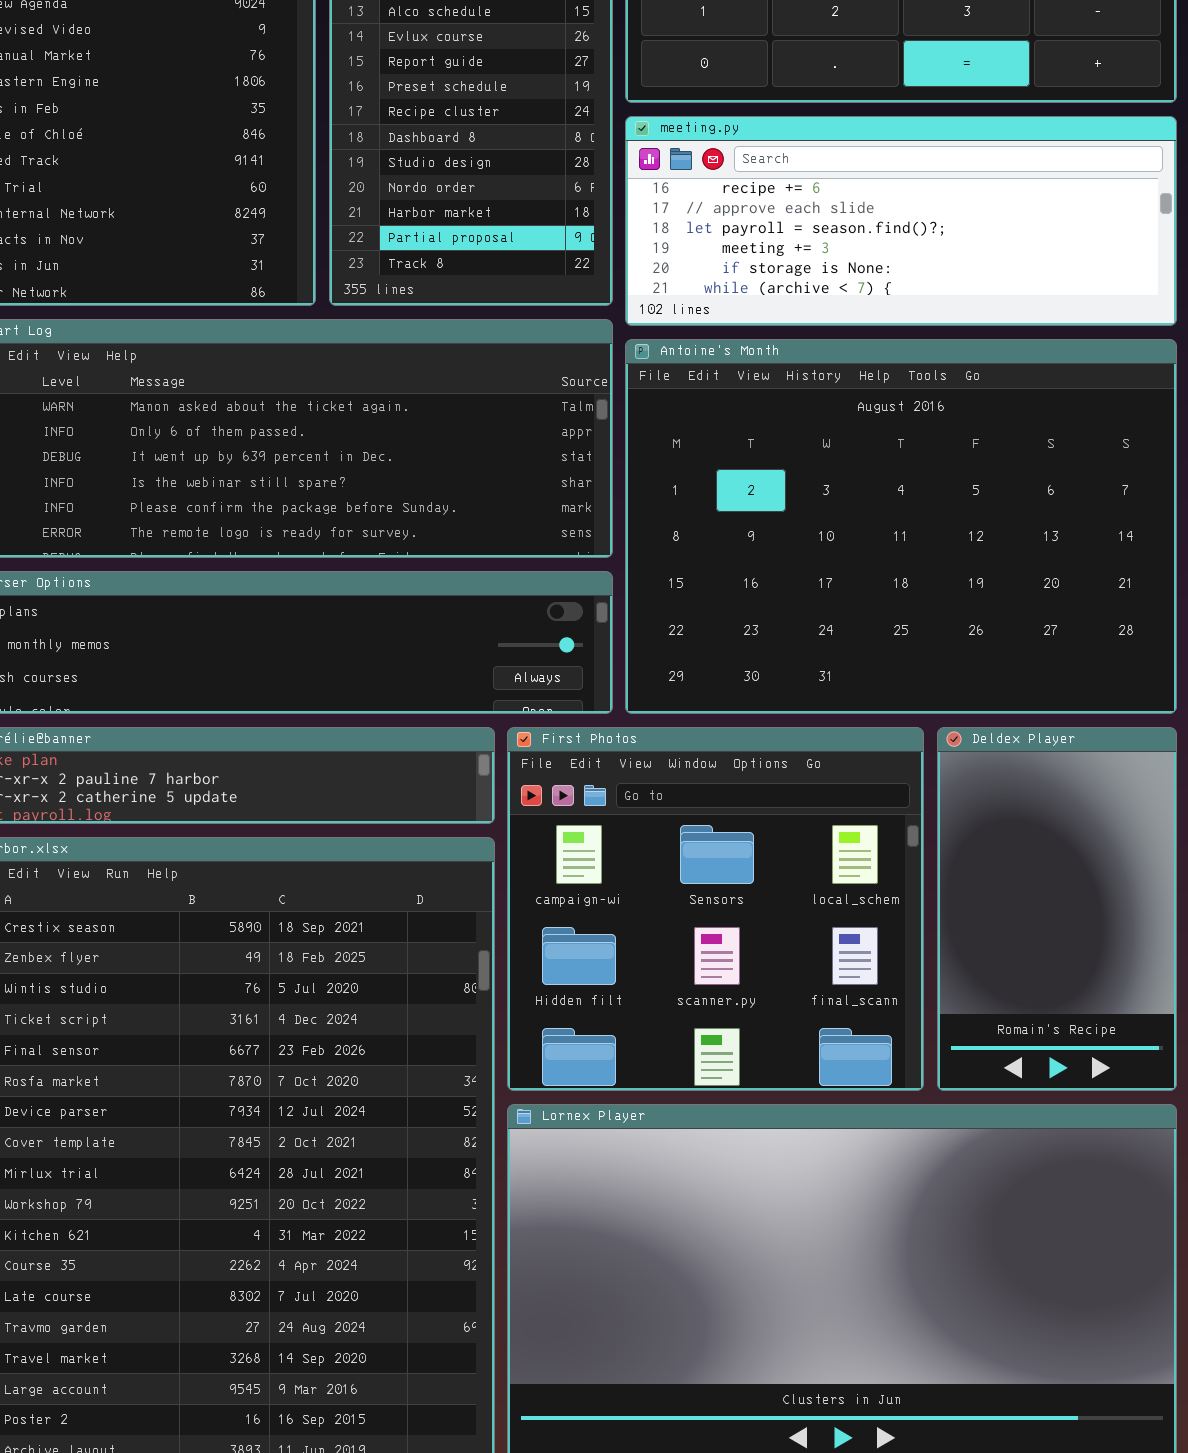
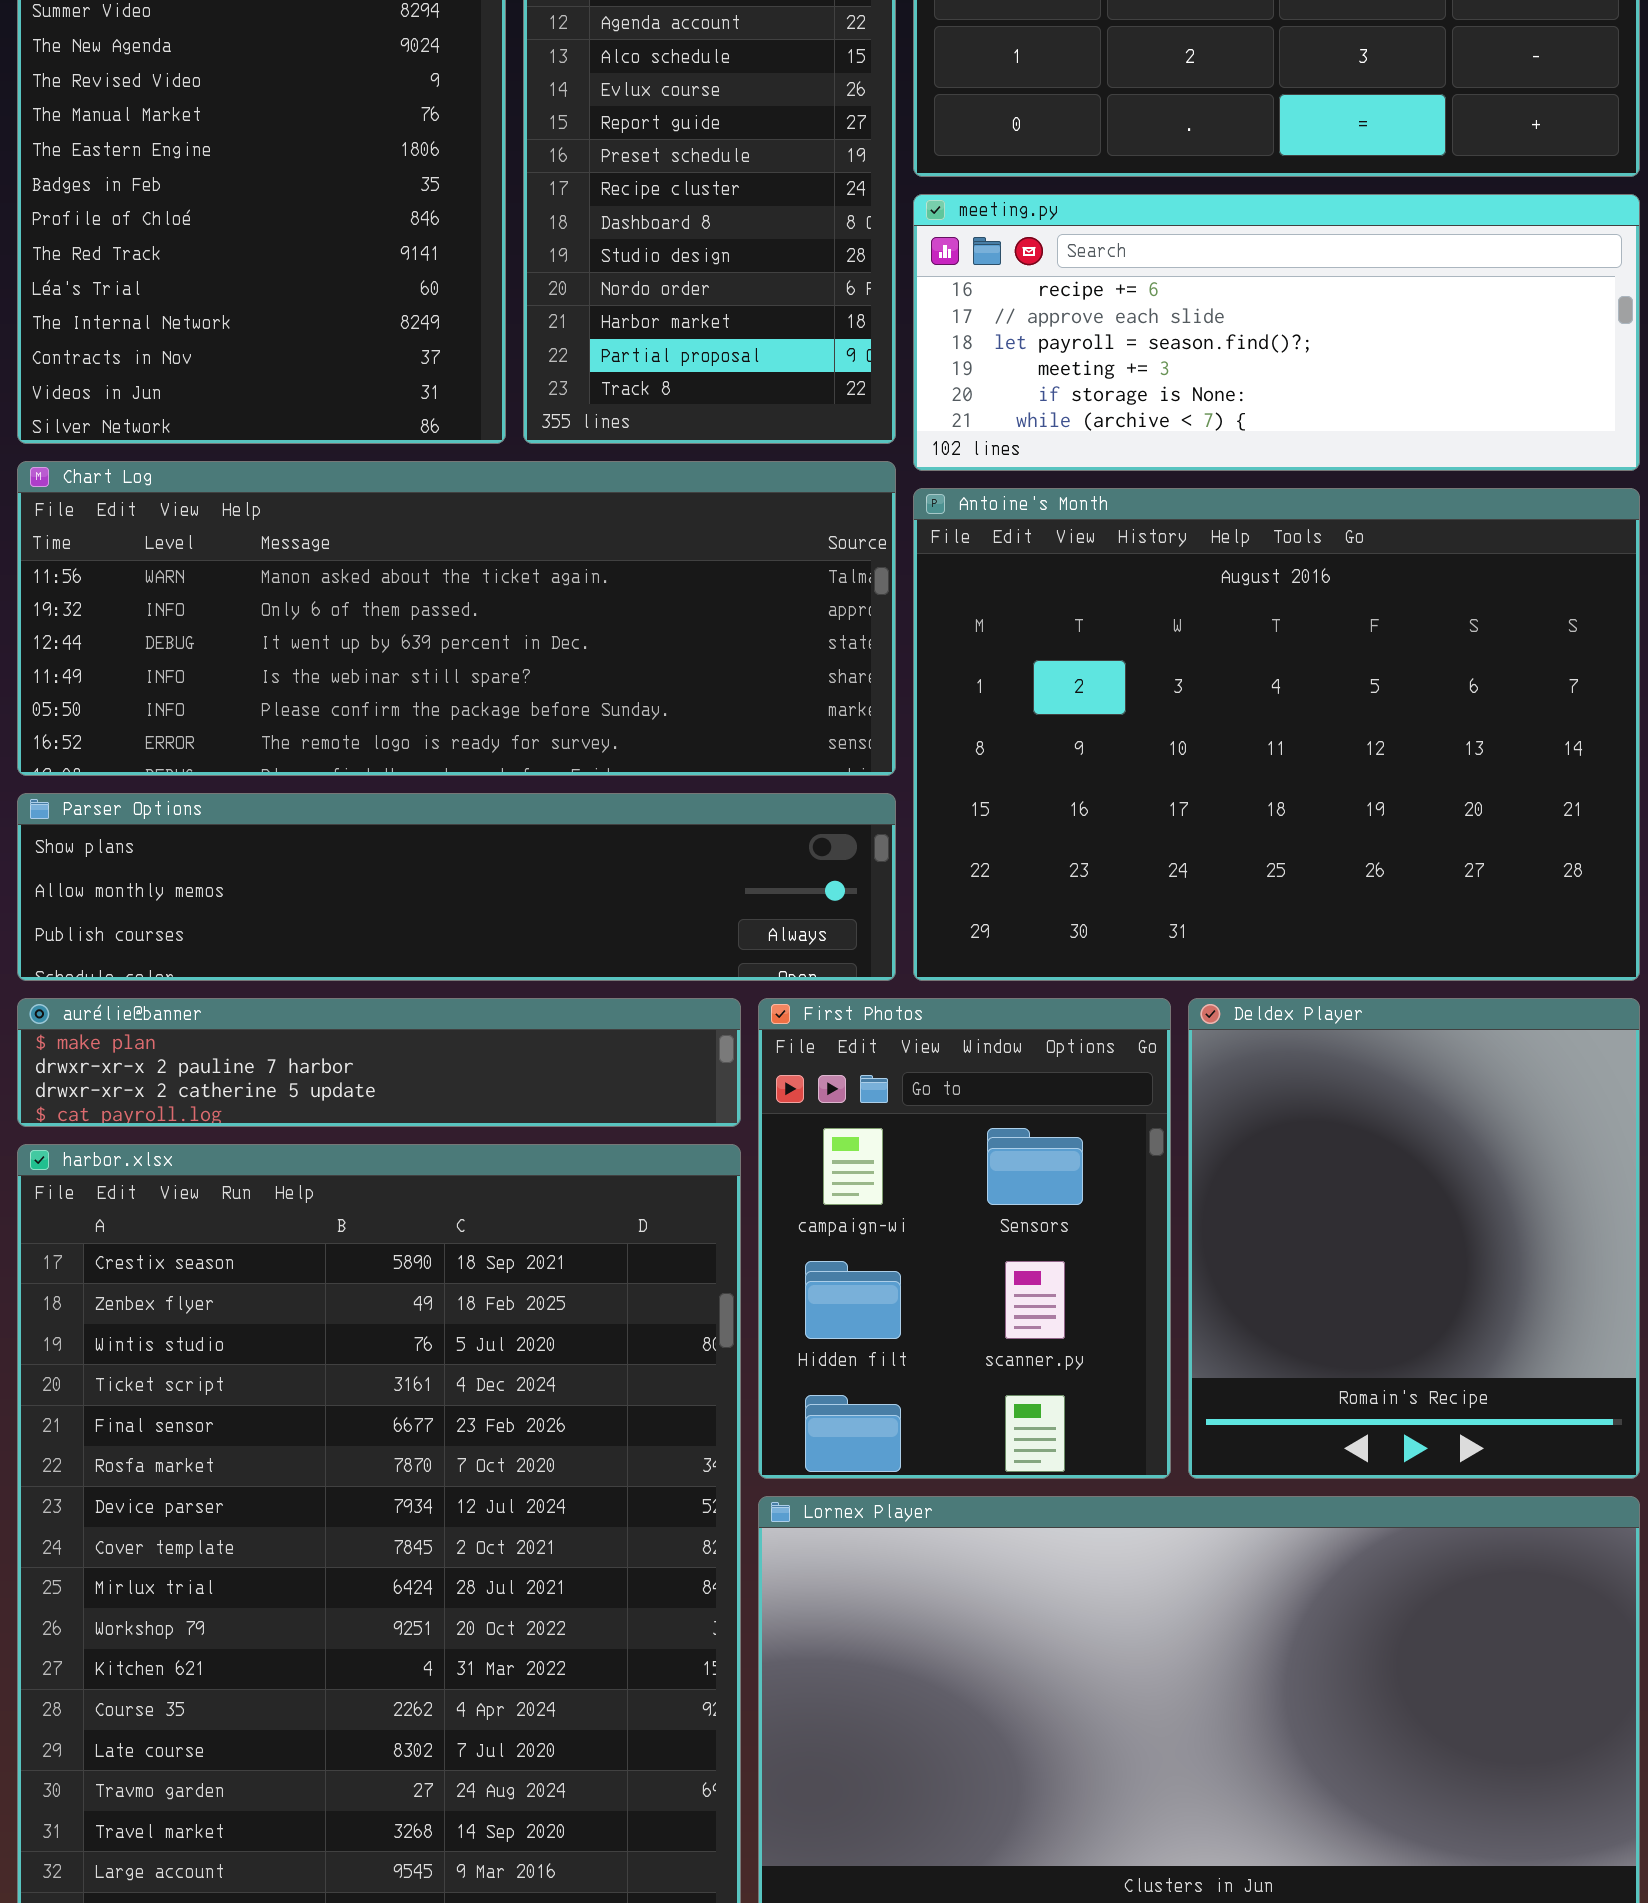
First Photos: [507,727,924,1091] -> [758,998,1171,1479], resized
Deldex Player: [937,727,1177,1091] -> [1188,998,1640,1479], resized

